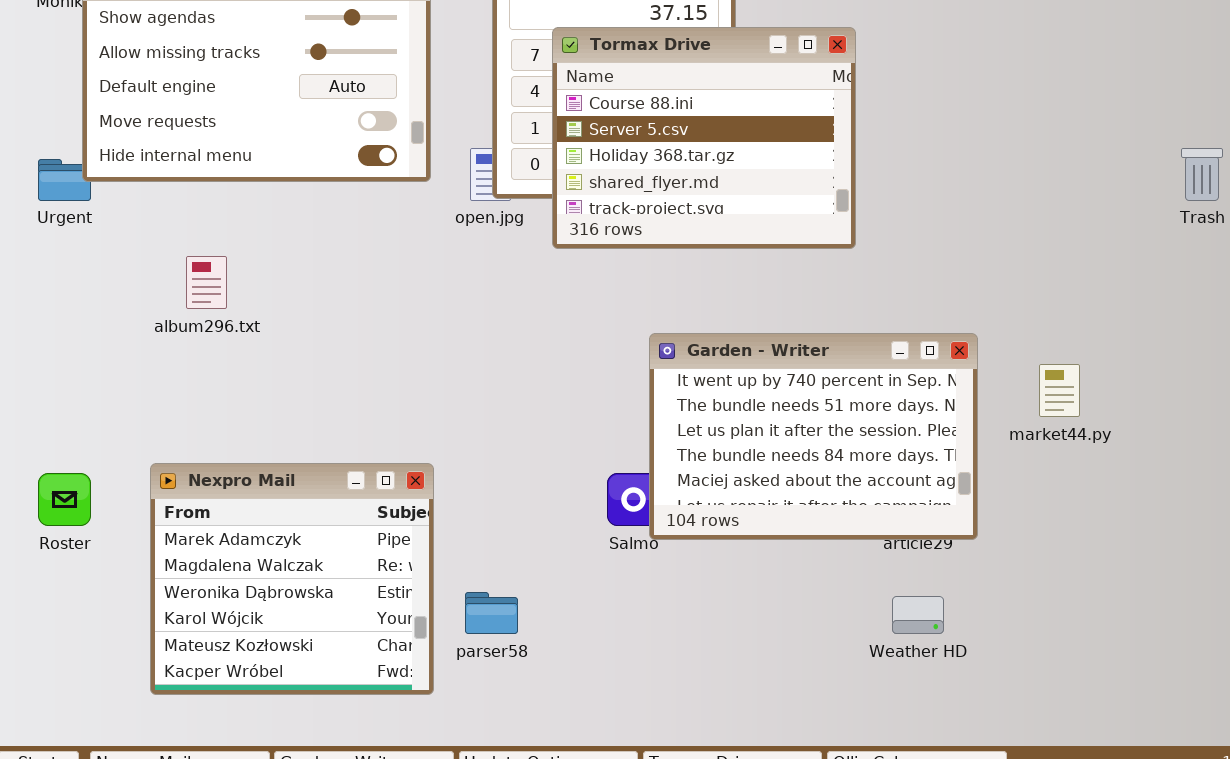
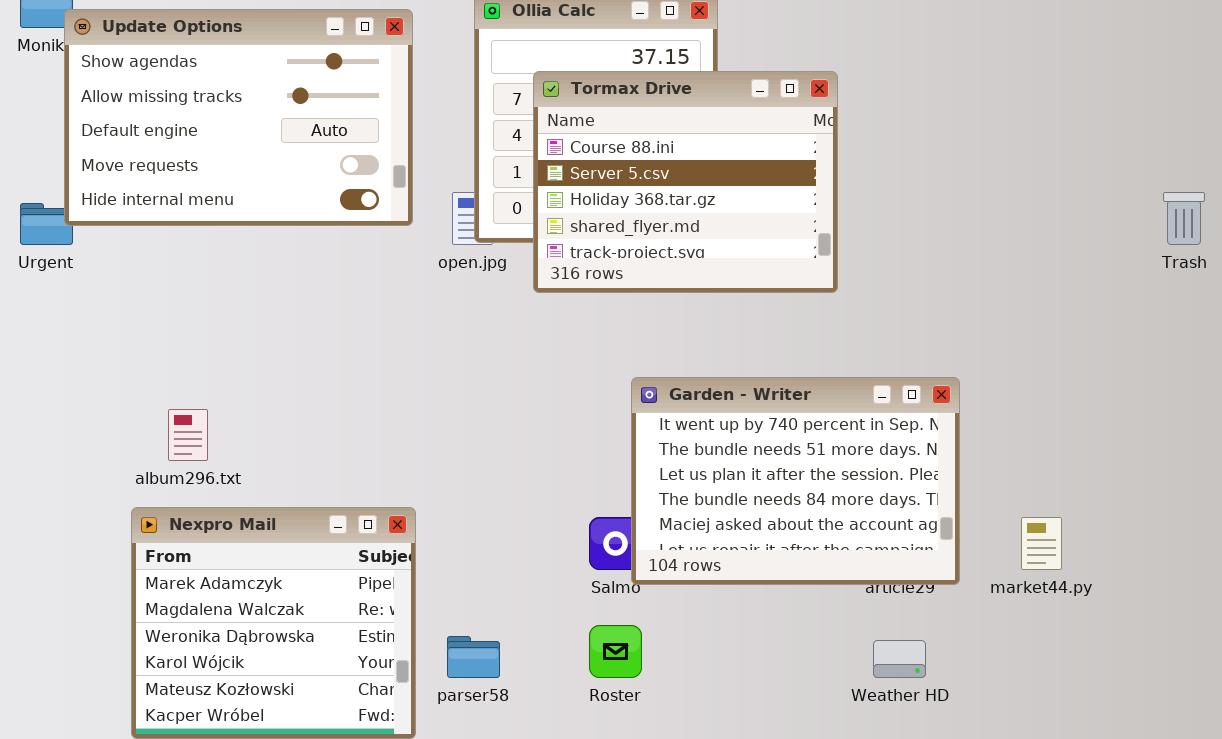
album296.txt: [186,256,227,309] -> [168,409,208,461], moved
market44.py: [1039,364,1080,417] -> [1021,517,1062,570], moved
Roster: [38,473,91,526] -> [589,625,642,678], moved

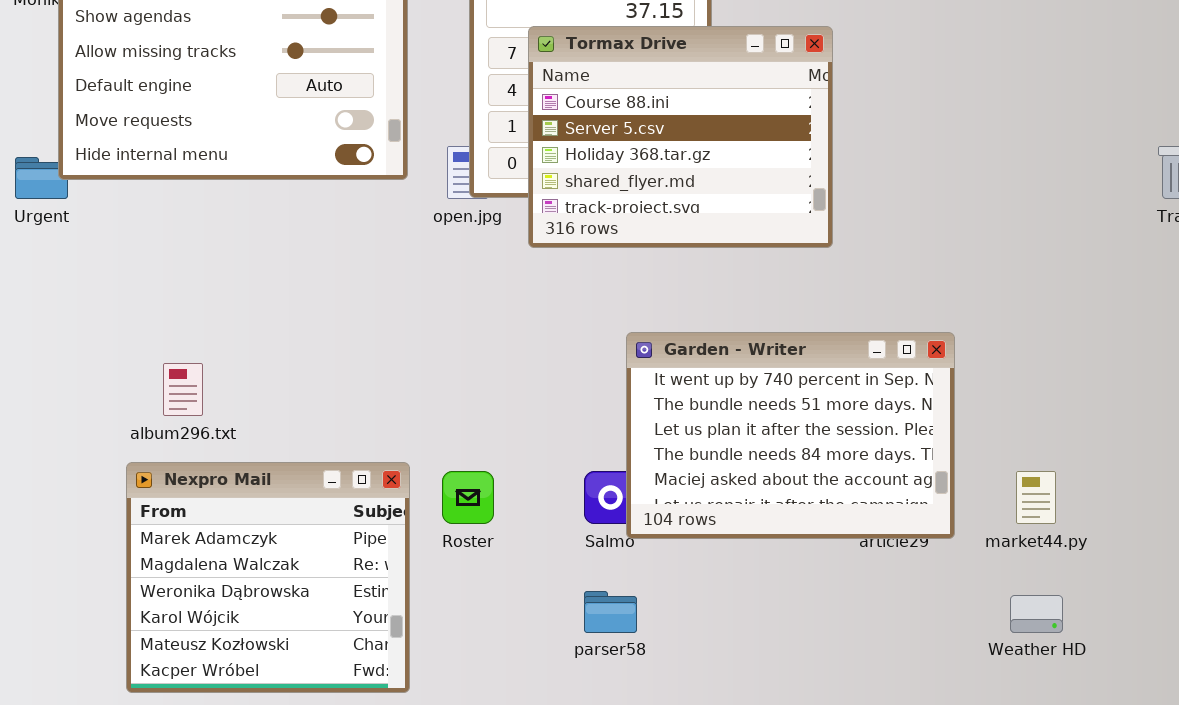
Roster: [589,625,642,678] -> [442,471,494,524], moved
parser58: [447,636,500,678] -> [584,591,637,633], moved
Weather HD: [873,640,926,678] -> [1010,595,1063,633], moved

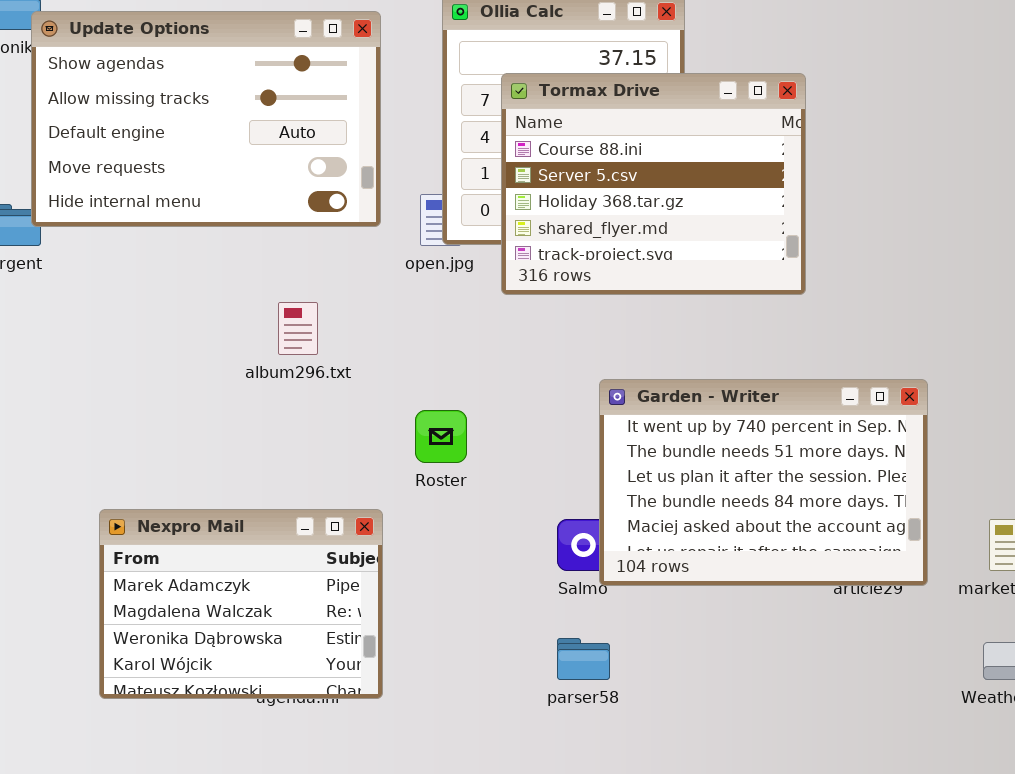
album296.txt: [163,363,203,416] -> [278,302,318,355], moved
Nexpro Mail: [126,462,410,693] -> [99,509,383,699], resized
Roster: [442,471,494,524] -> [415,410,467,463], moved

